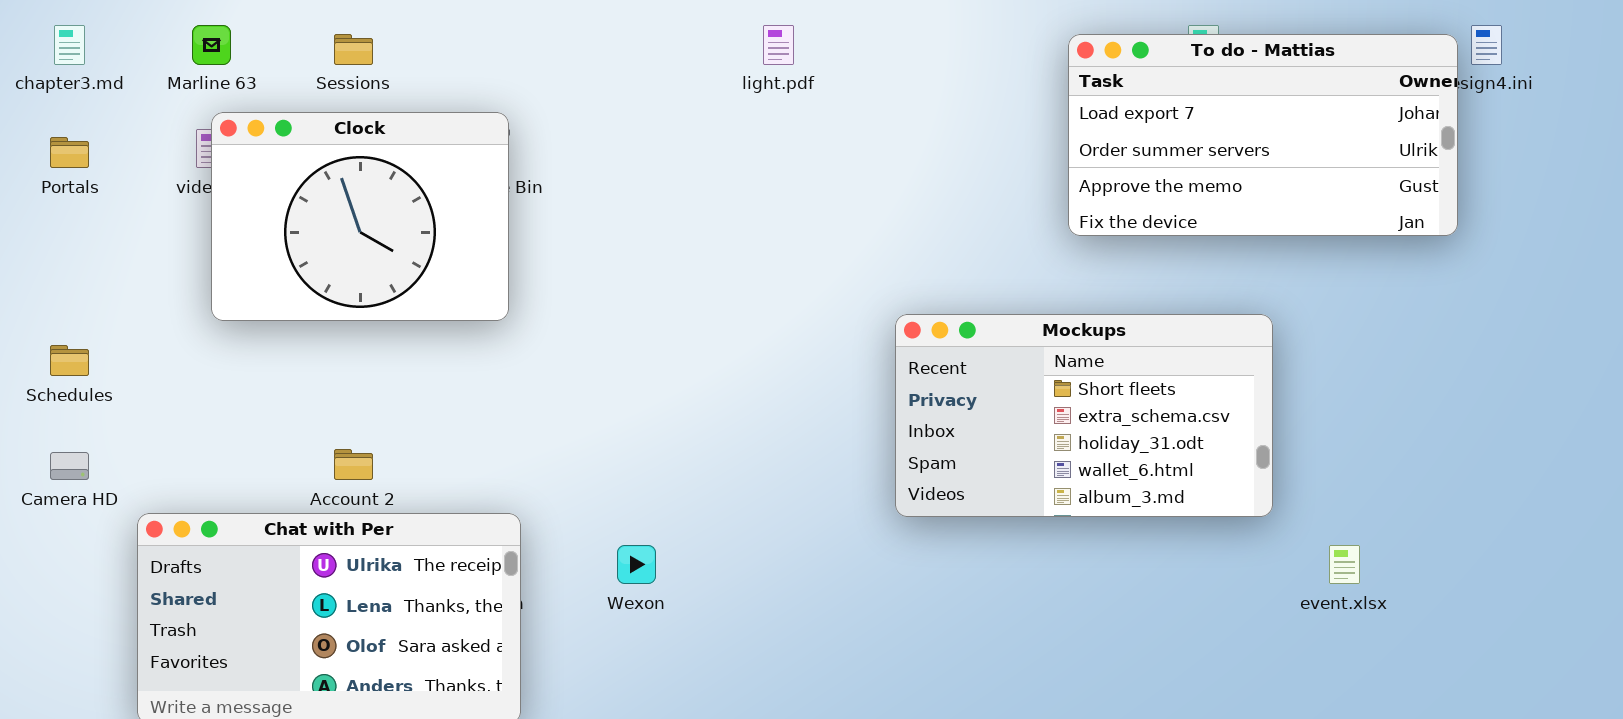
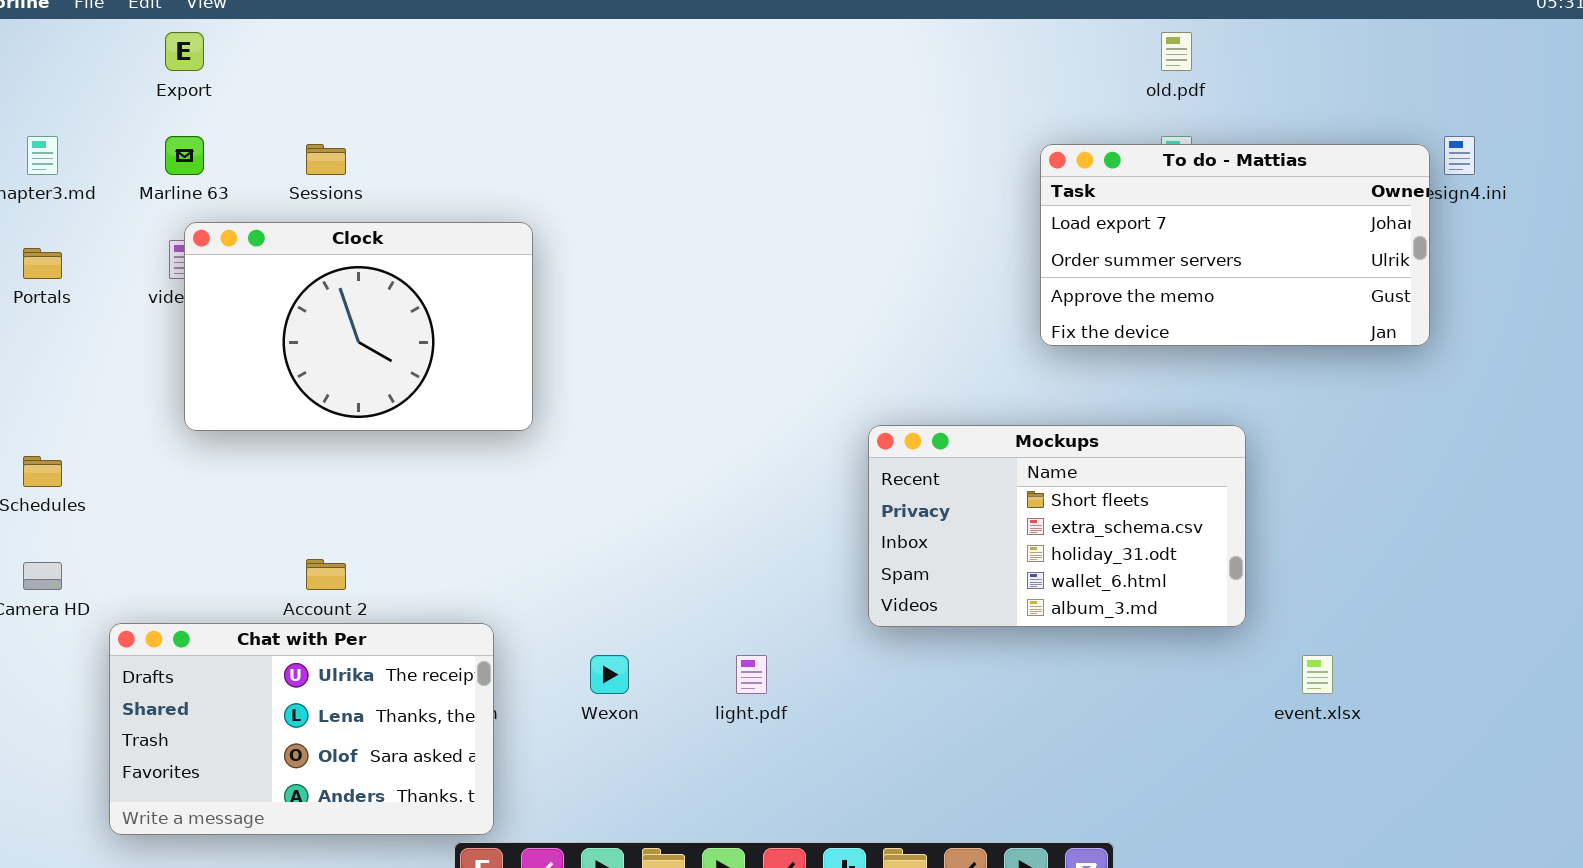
light.pdf: [763,25,794,65] -> [736,655,767,694], moved
Clock: [211,112,509,321] -> [184,222,533,431], resized

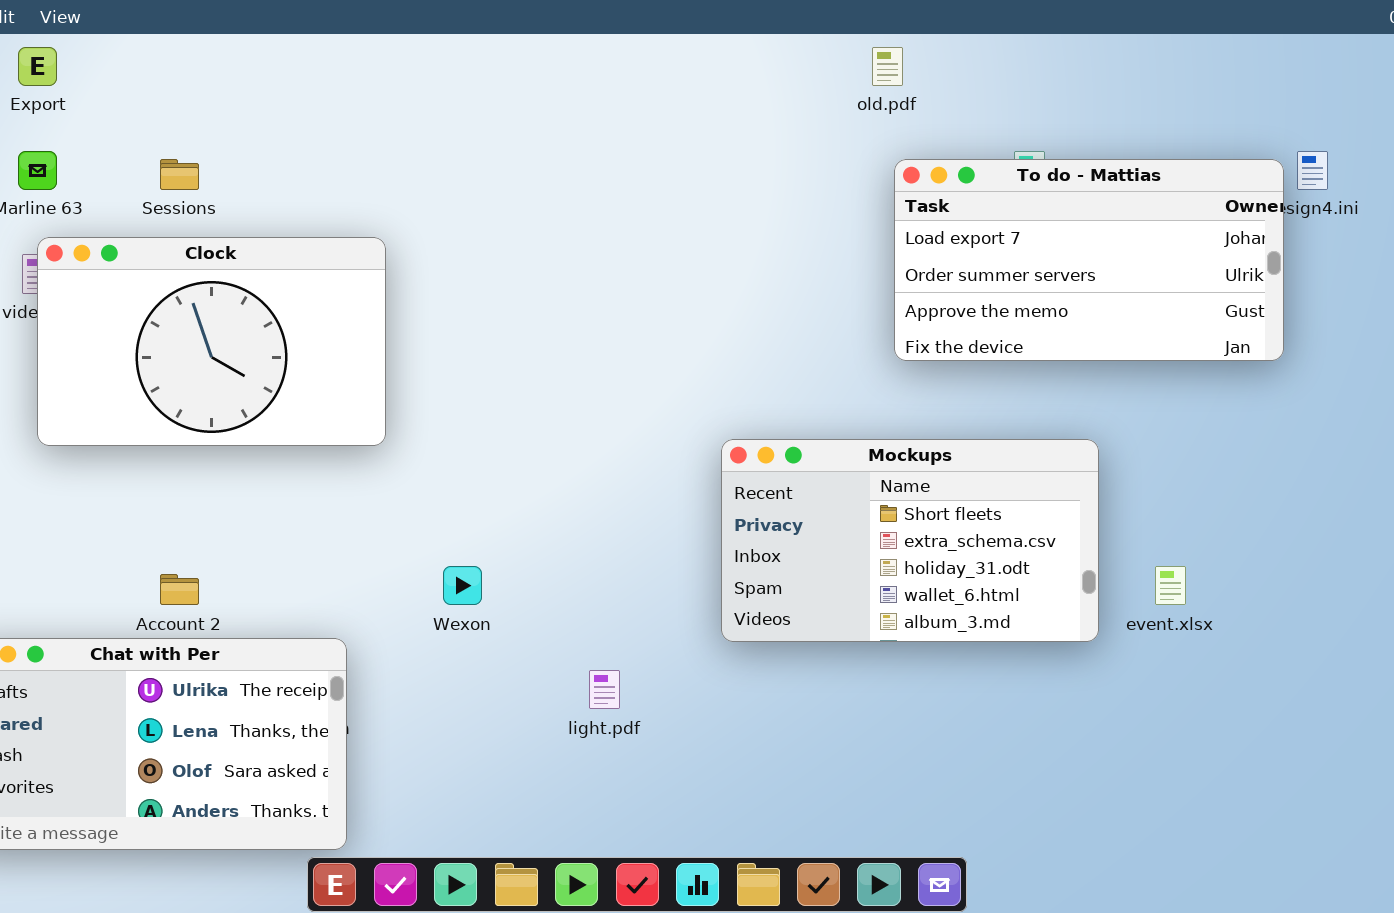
old.pdf: [1161,32,1192,71] -> [872,47,903,86], moved
Wexon: [590,655,629,694] -> [443,566,482,605], moved
event.xlsx: [1302,655,1333,694] -> [1155,566,1186,605], moved

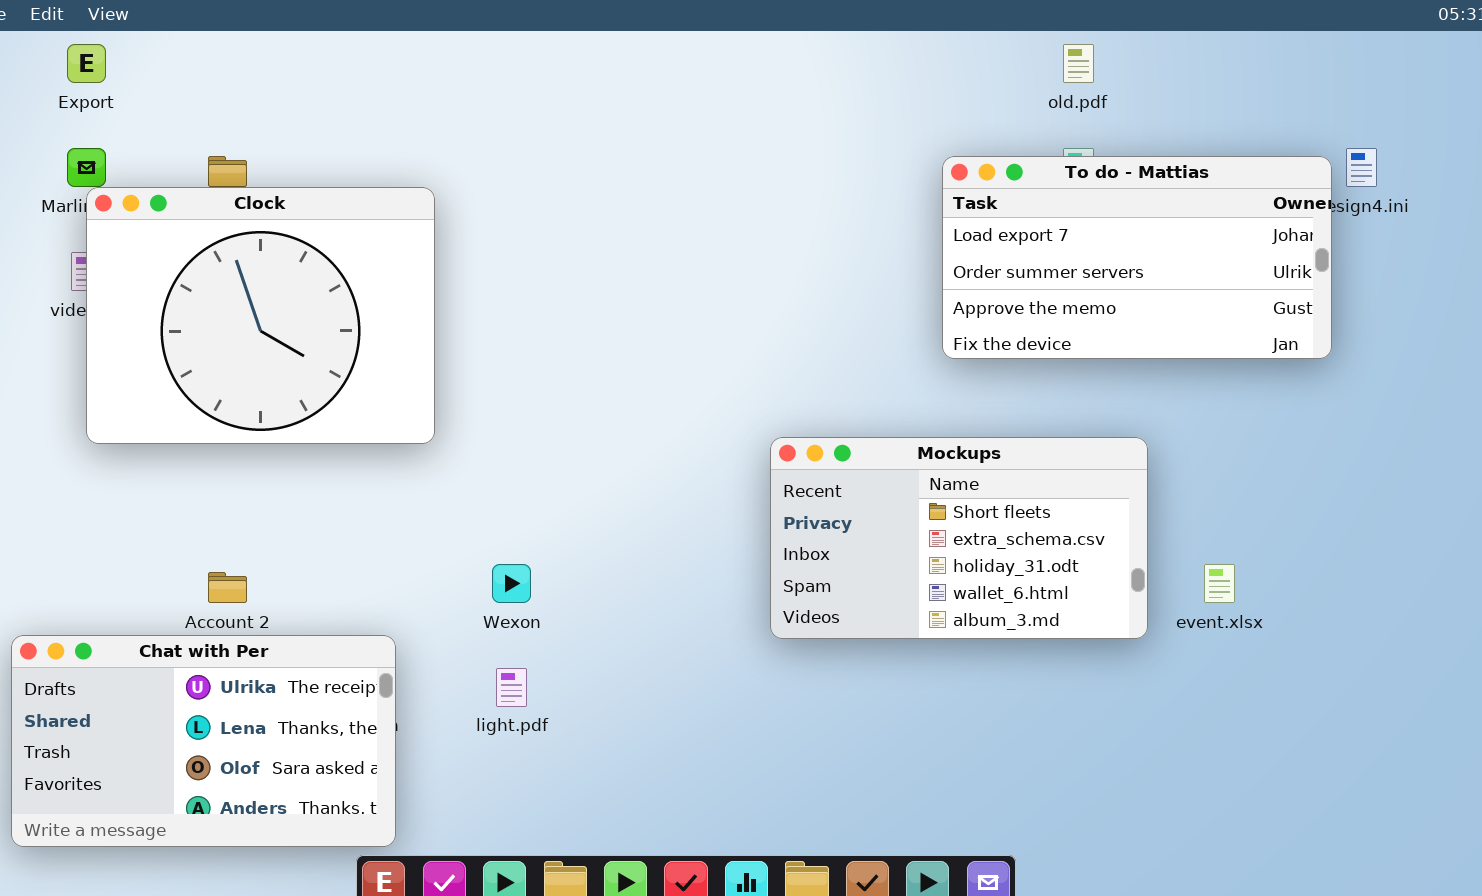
old.pdf: [872,47,903,86] -> [1063,44,1094,83], moved
Clock: [37,237,386,446] -> [86,187,435,444], resized
light.pdf: [589,670,620,709] -> [496,668,527,707], moved

